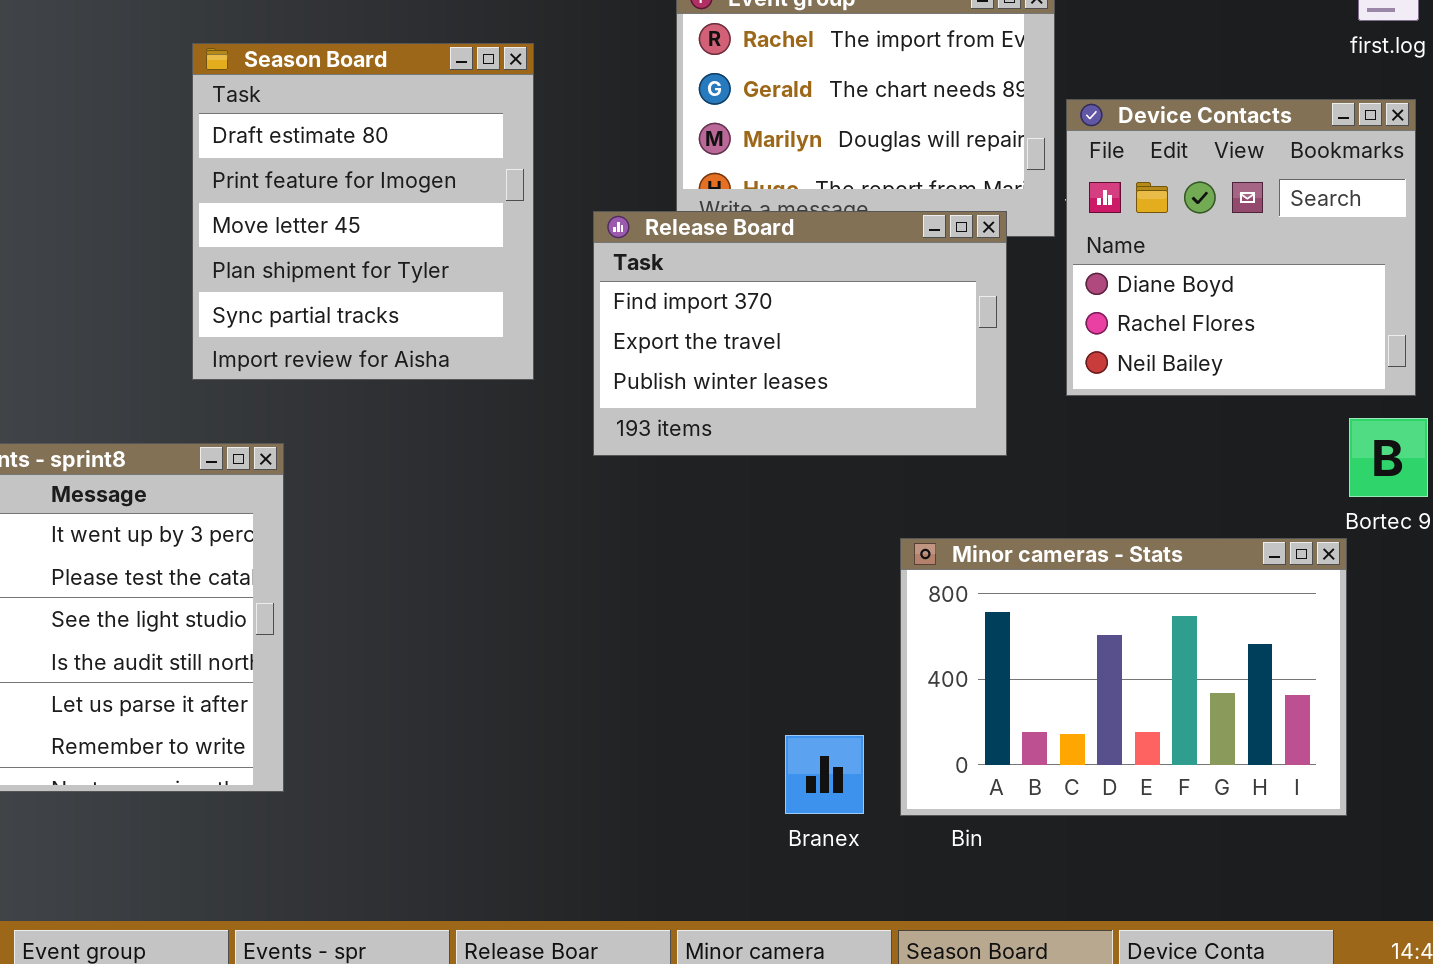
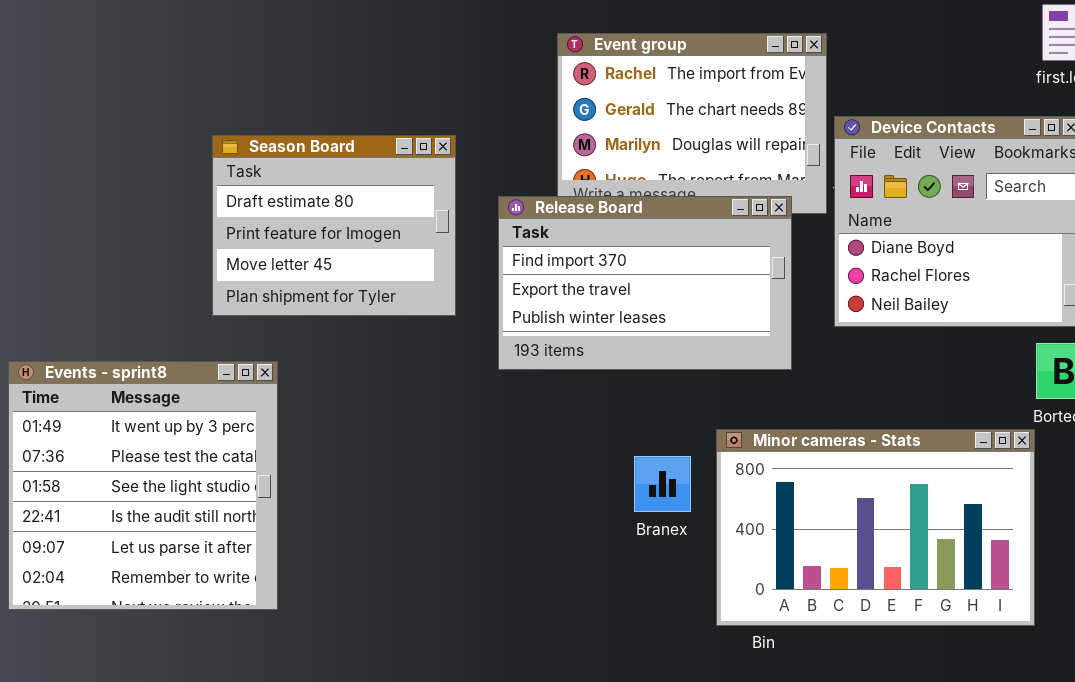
Season Board: [192,43,534,380] -> [212,135,456,316], resized
Branex: [785,735,864,814] -> [634,456,691,512], moved

